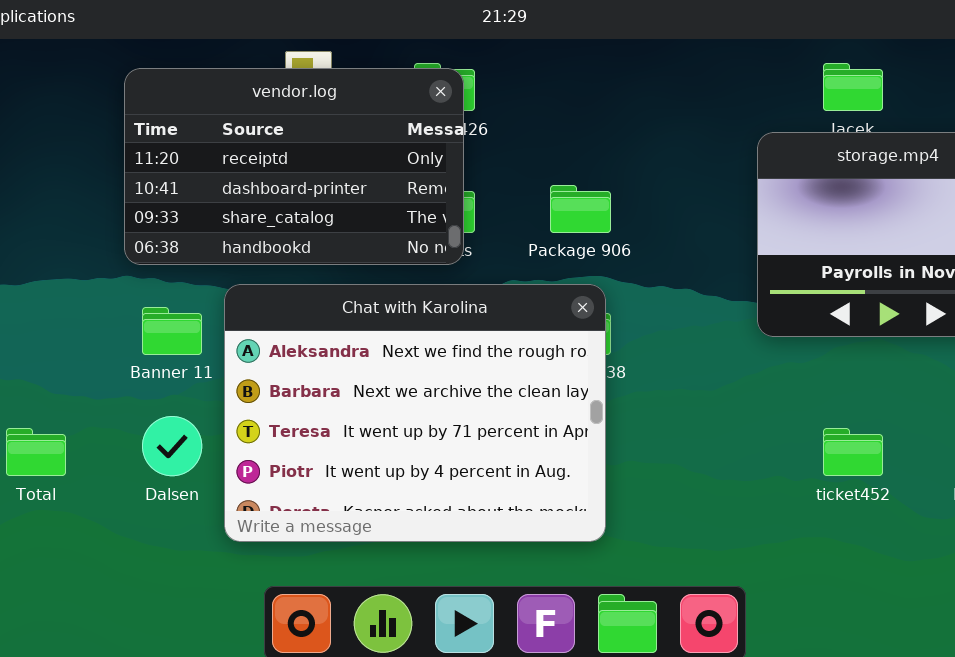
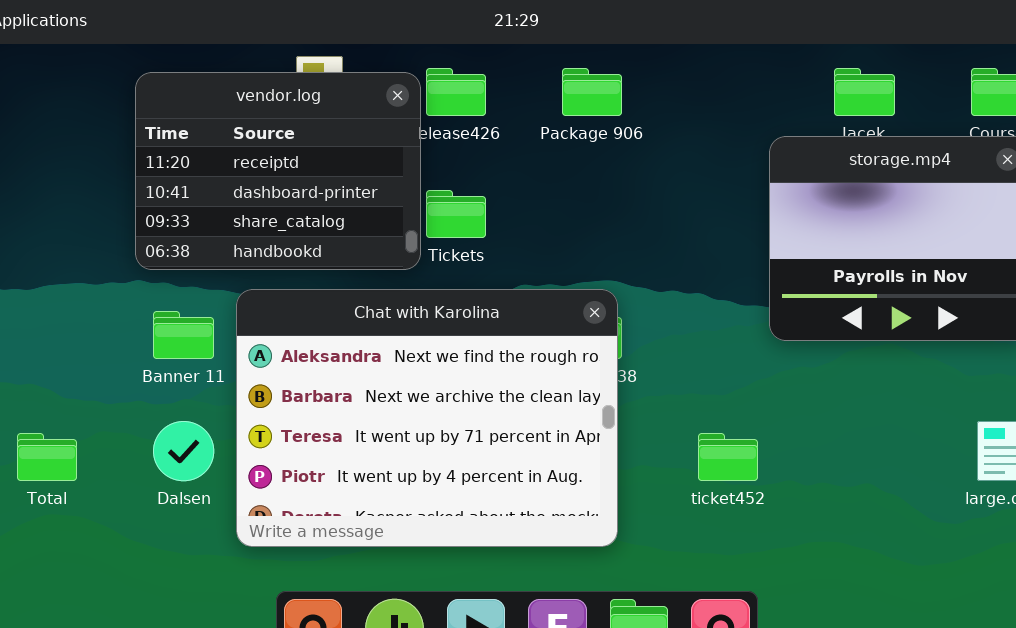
vendor.log: [124,68,464,265] -> [135,72,421,270], resized
Package 906: [550,185,611,233] -> [562,68,622,116], moved
ticket452: [823,428,883,476] -> [698,433,758,481], moved

